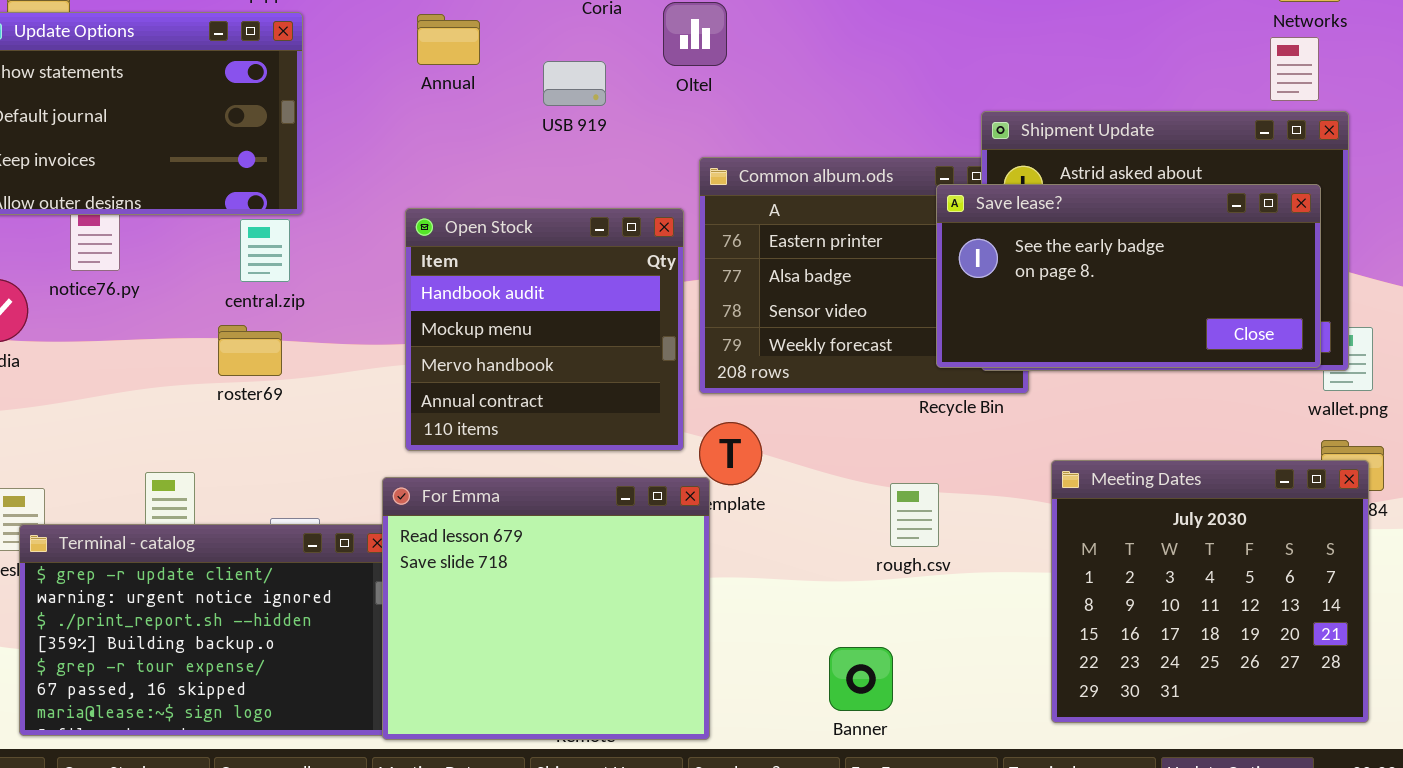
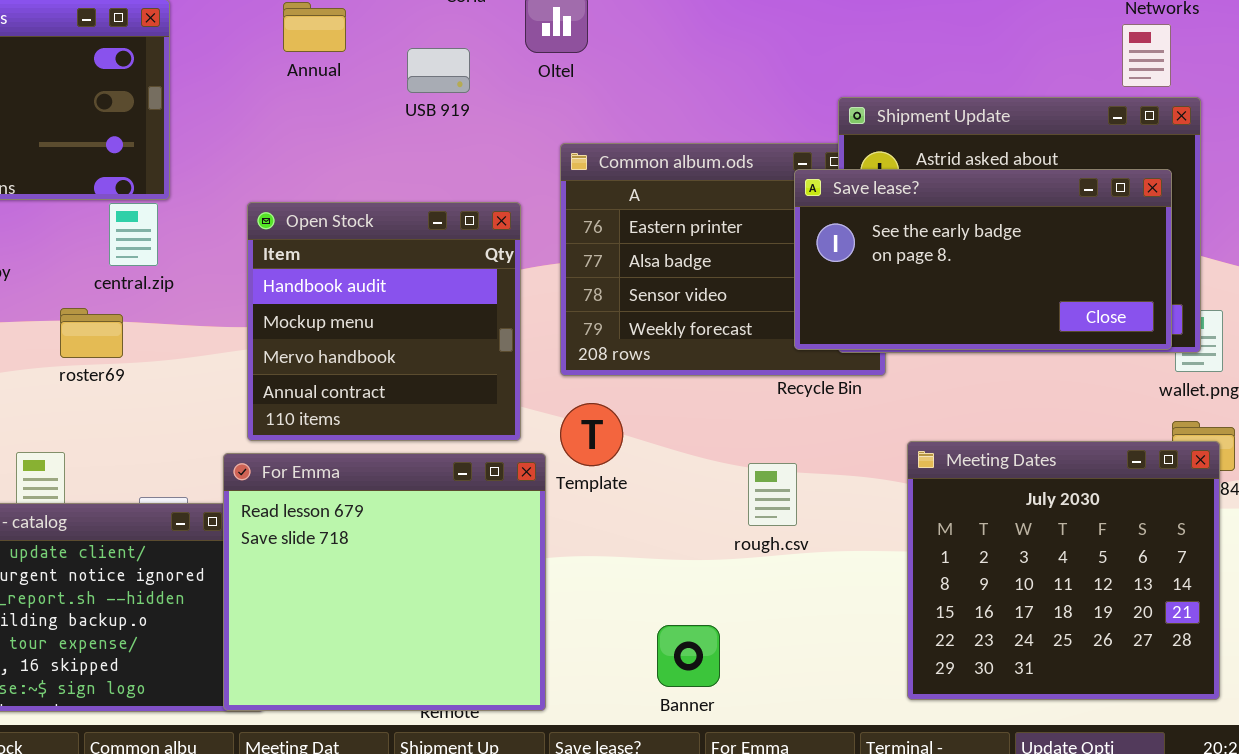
Open Stock: [405,208,684,451] -> [247,202,521,441], moved
roster69: [218,325,282,376] -> [60,308,123,358], moved
For Emma: [382,477,710,740] -> [223,453,546,711], moved
Banner: [829,647,893,711] -> [657,625,720,687], moved

